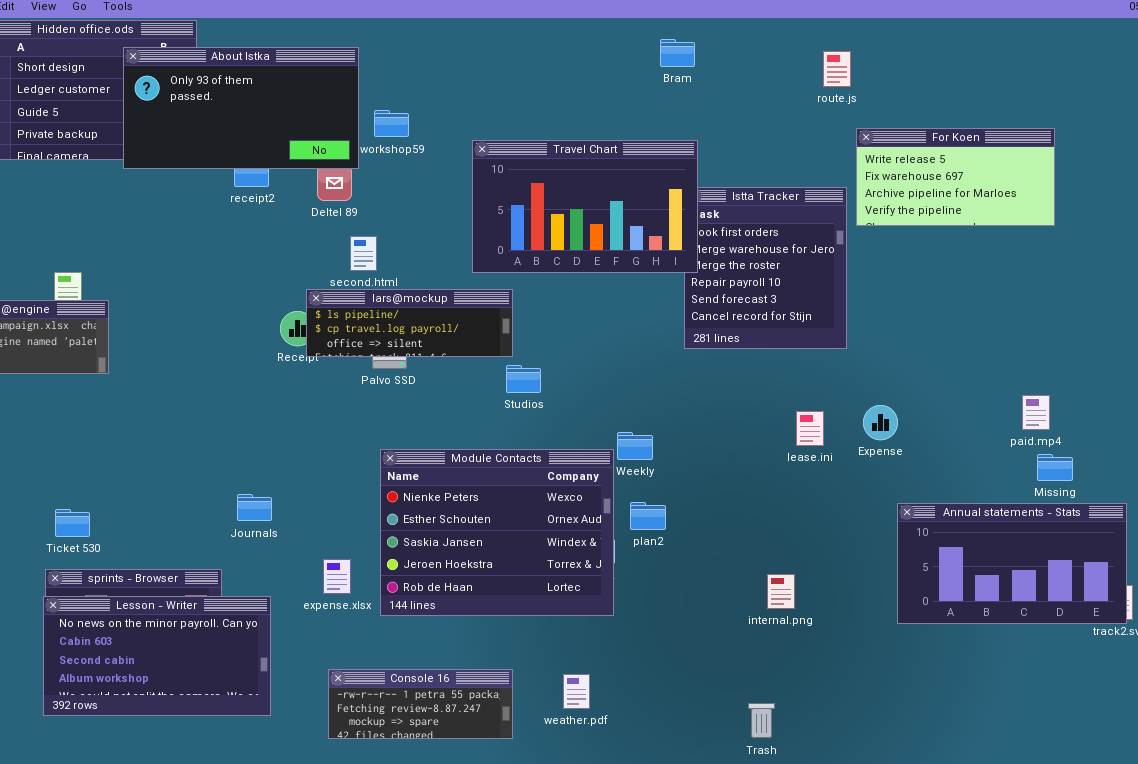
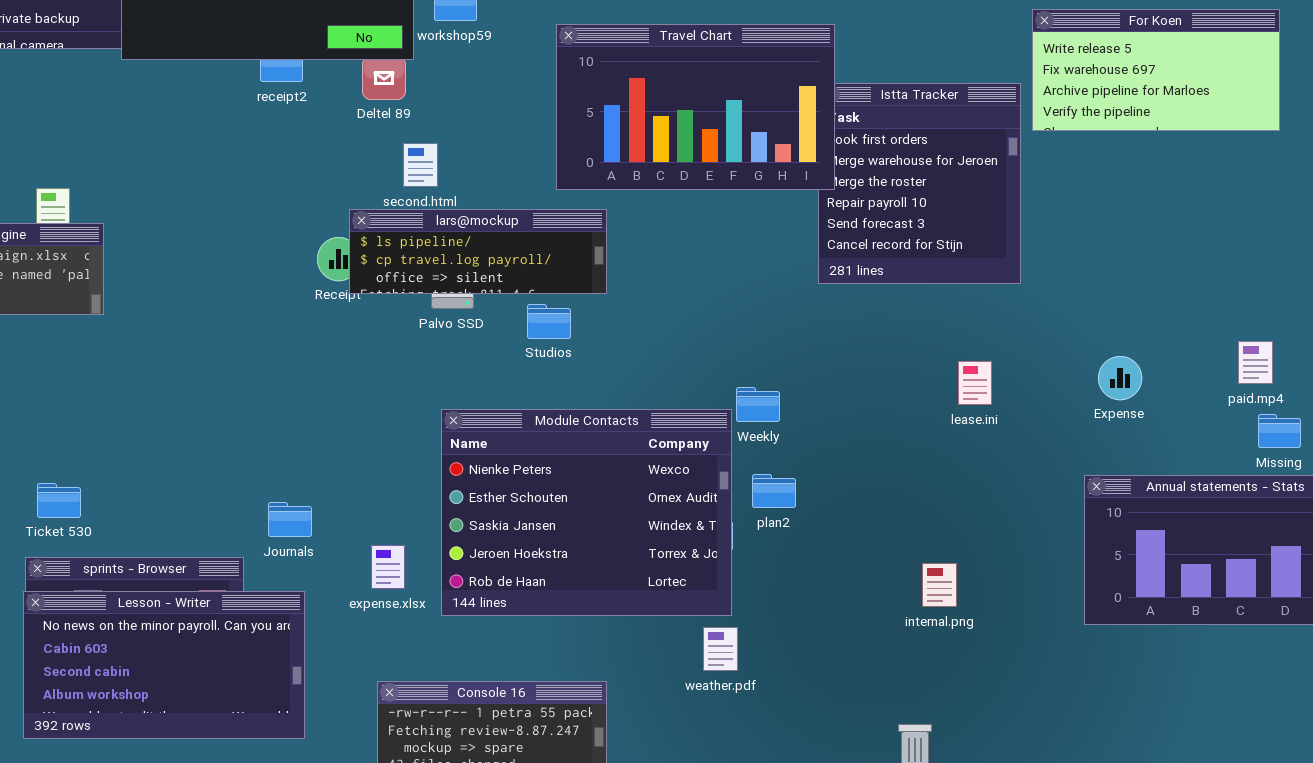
Studios: [506,365,541,393] -> [527,304,571,339], moved
Expense: [863,405,898,440] -> [1098,356,1142,400], moved
Journals: [237,494,272,521] -> [268,502,312,537], moved
weather.pdf: [563,674,590,709] -> [703,627,738,671], moved

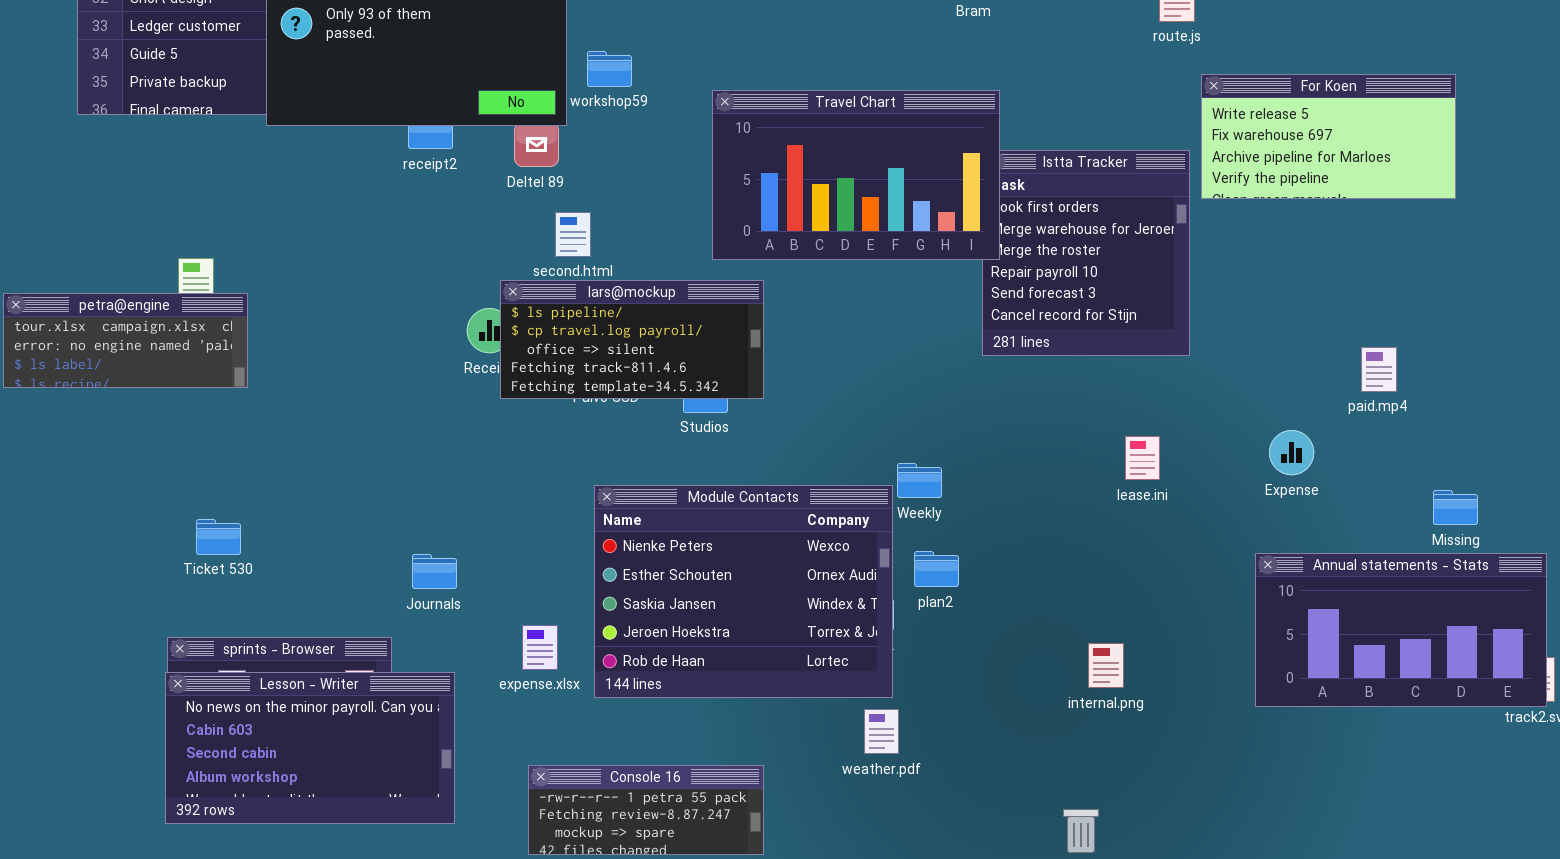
lars@mockup: [349,209,607,294] -> [500,280,764,399], resized
paid.mp4: [1238,341,1273,384] -> [1361,347,1397,392], moved
Ticket 530: [37,483,81,518] -> [196,519,241,555], moved
Journals: [268,502,312,537] -> [412,554,457,589], moved

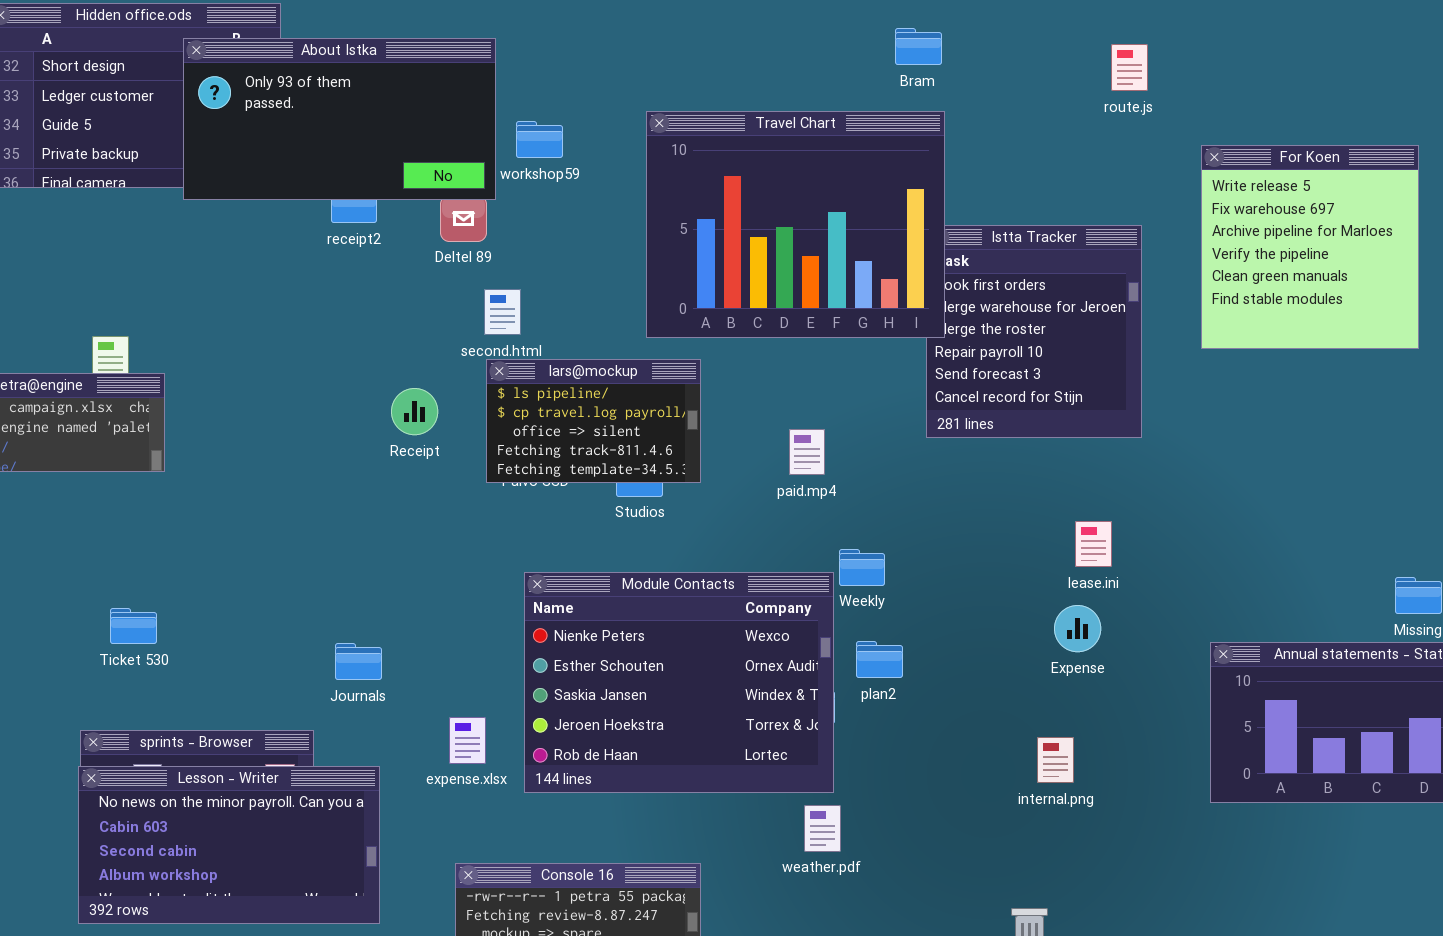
For Koen: [1201,74,1456,199] -> [1201,145,1419,349], resized
Travel Chart: [712,90,1000,260] -> [646,111,945,338], resized
lars@mockup: [500,280,764,399] -> [486,359,701,483], resized
paid.mp4: [1361,347,1397,392] -> [789,429,825,475], moved
Expense: [1269,430,1314,475] -> [1054,605,1101,652], moved

